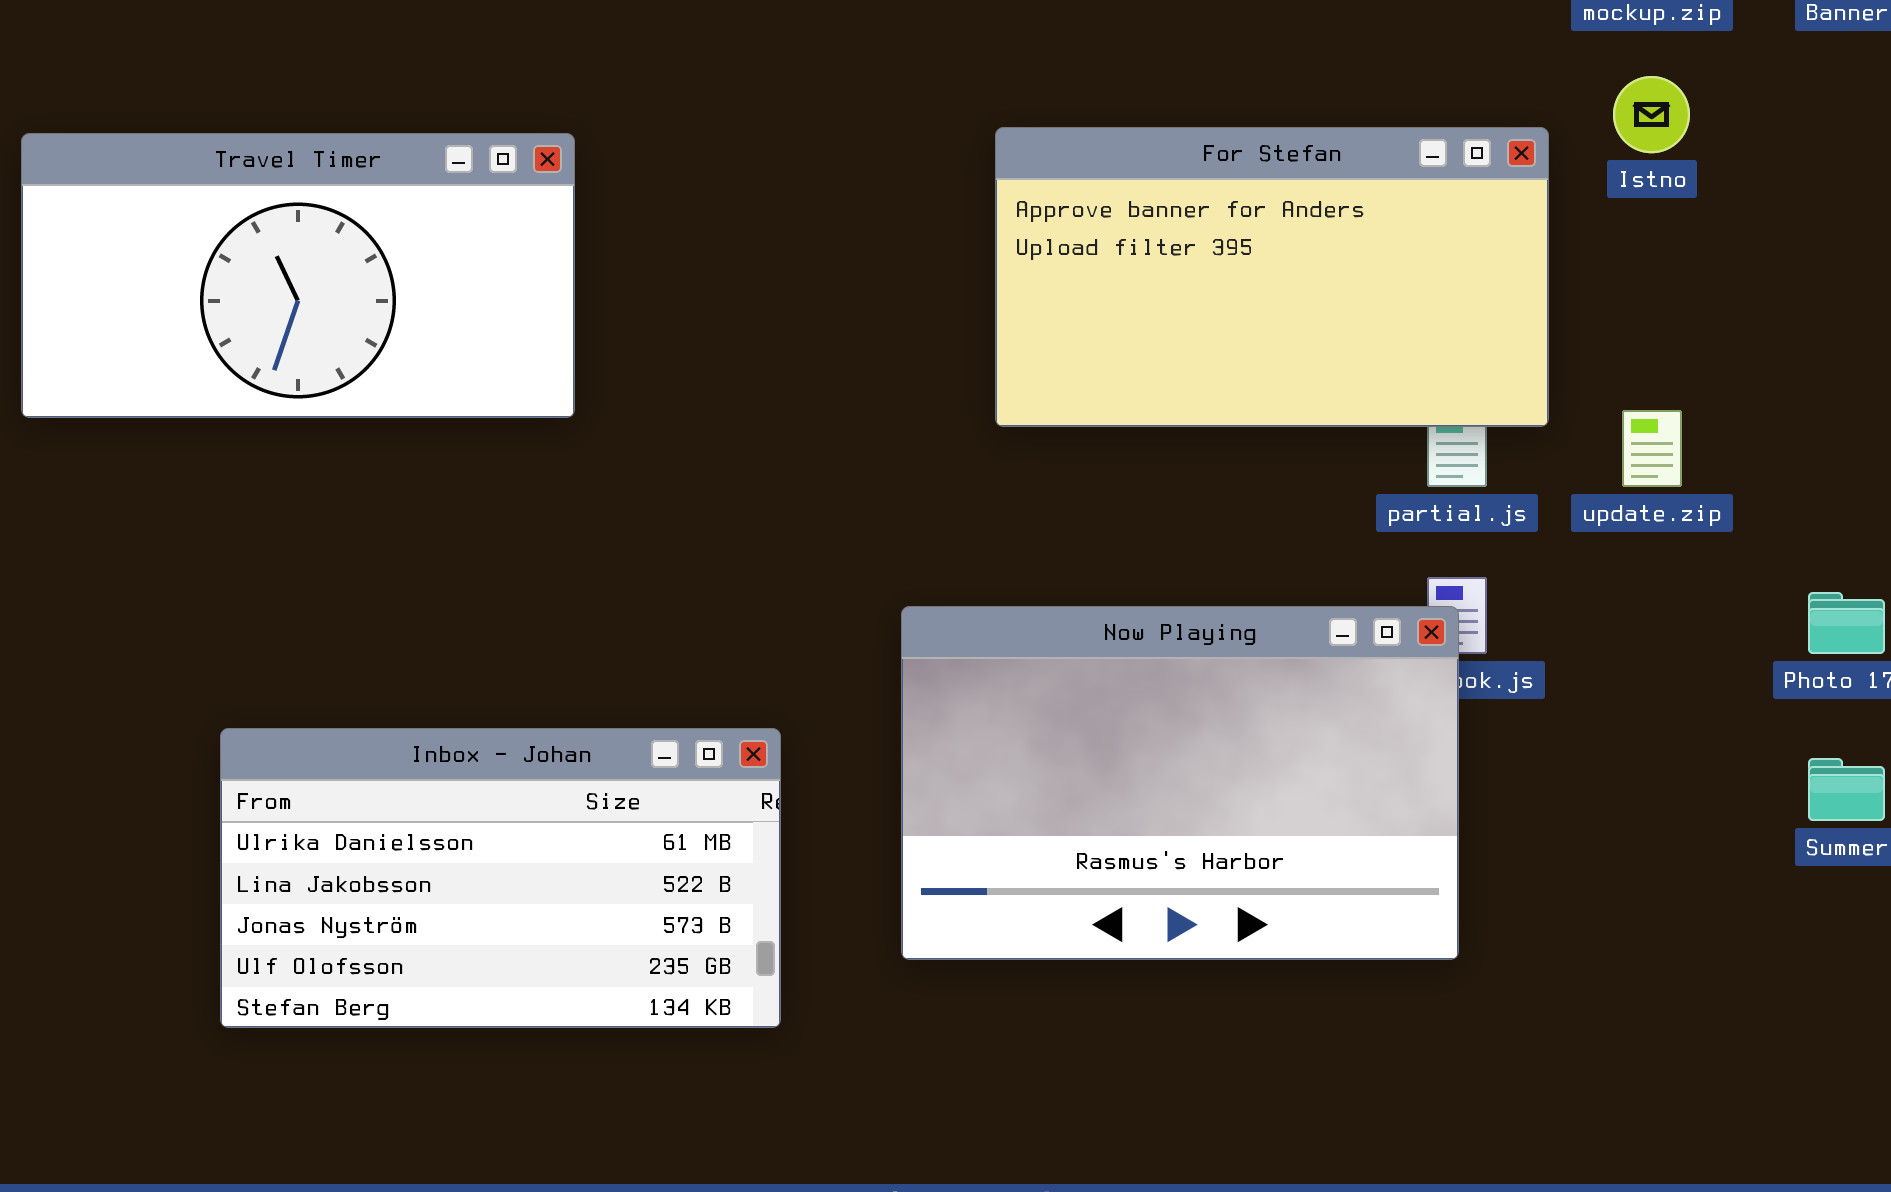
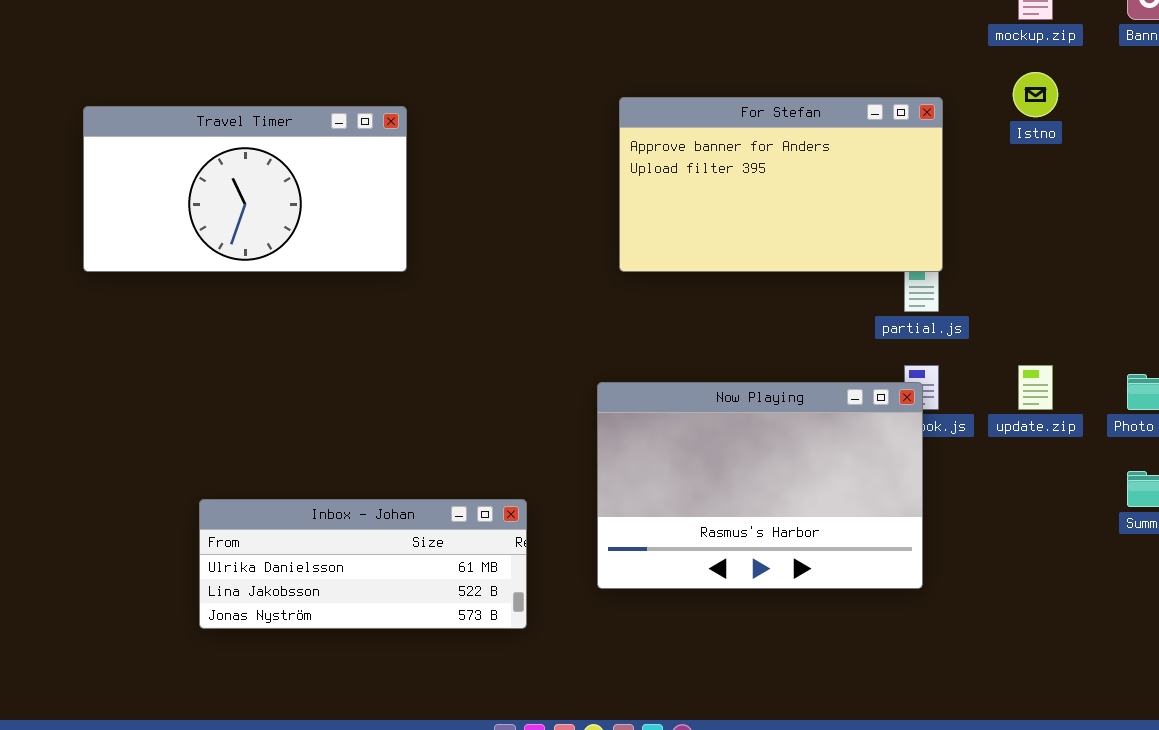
For Stefan: [995,127,1549,427] -> [619,97,943,272], moved
update.zip: [1622,410,1682,487] -> [1018,365,1053,410], moved
Inbox - Johan: [220,728,781,1028] -> [199,499,527,629], resized

